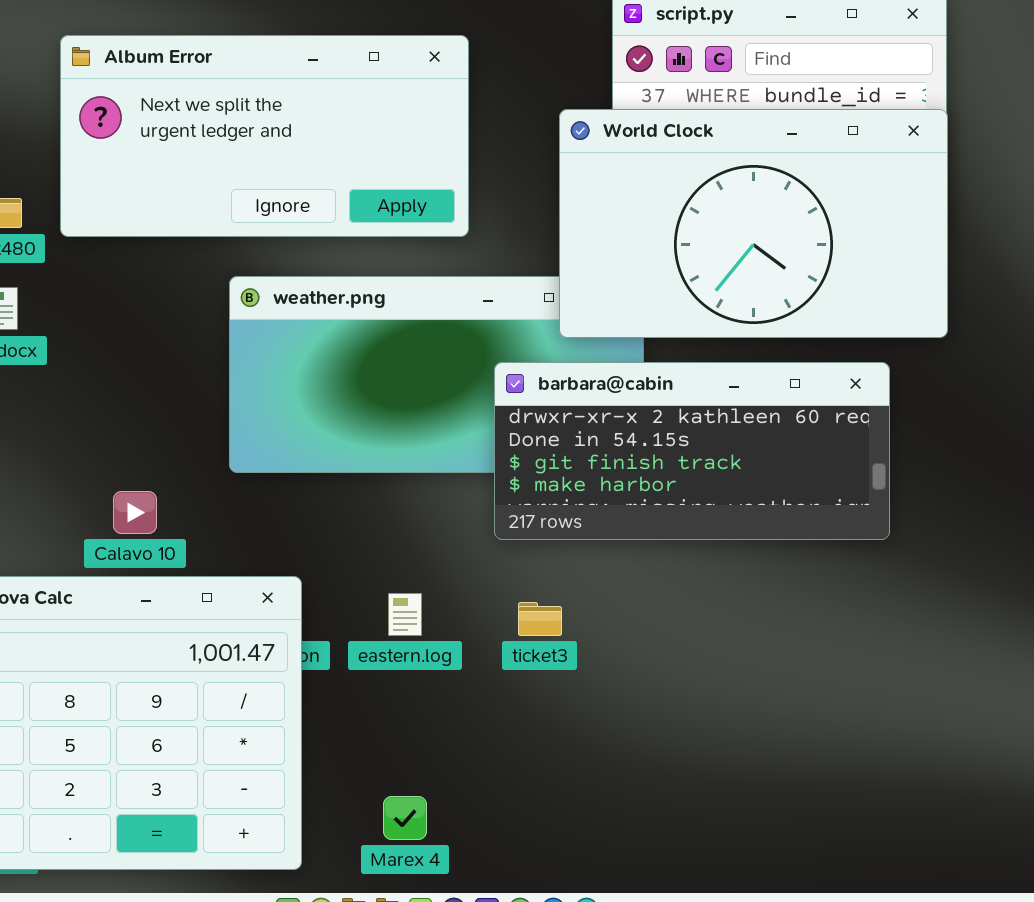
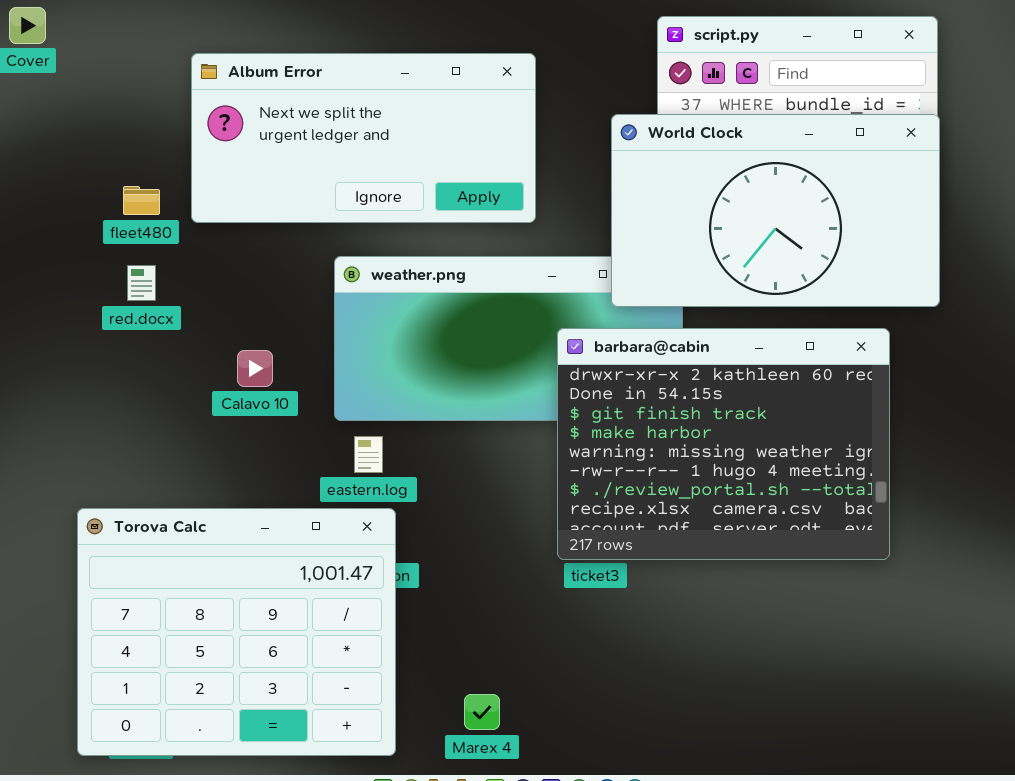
barbara@cabin: [494,362,890,540] -> [557,328,890,560], resized
Calavo 10: [113,491,157,534] -> [237,350,273,387], moved
eastern.log: [388,593,422,636] -> [354,436,383,473], moved

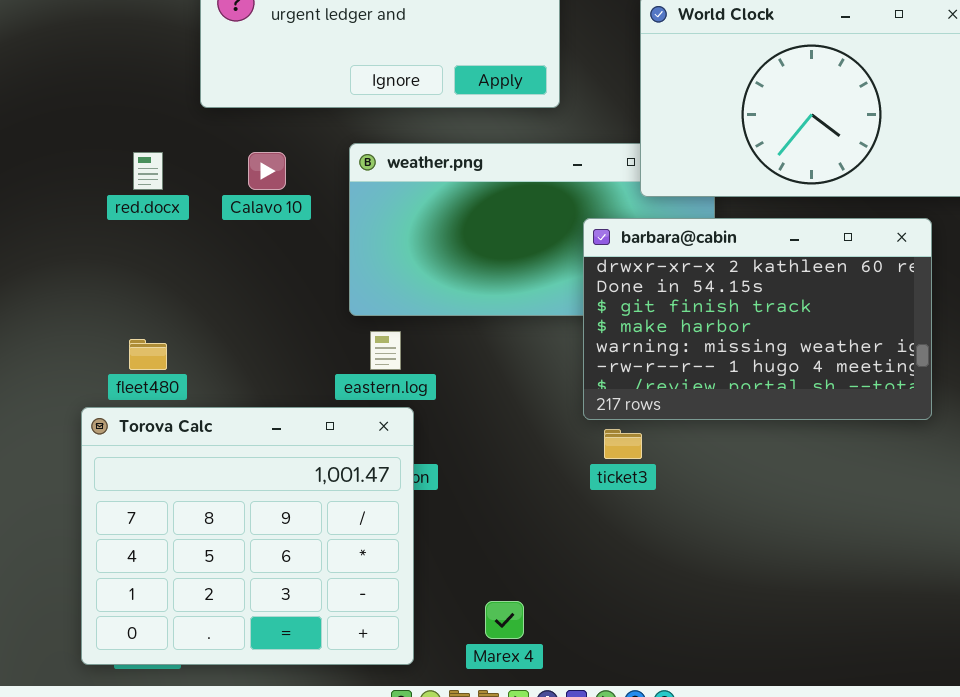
fleet480: [123,186,160,215] -> [129,339,167,370], moved
barbara@cabin: [557,328,890,560] -> [583,218,932,420], resized
Calavo 10: [237,350,273,387] -> [248,152,286,190], moved

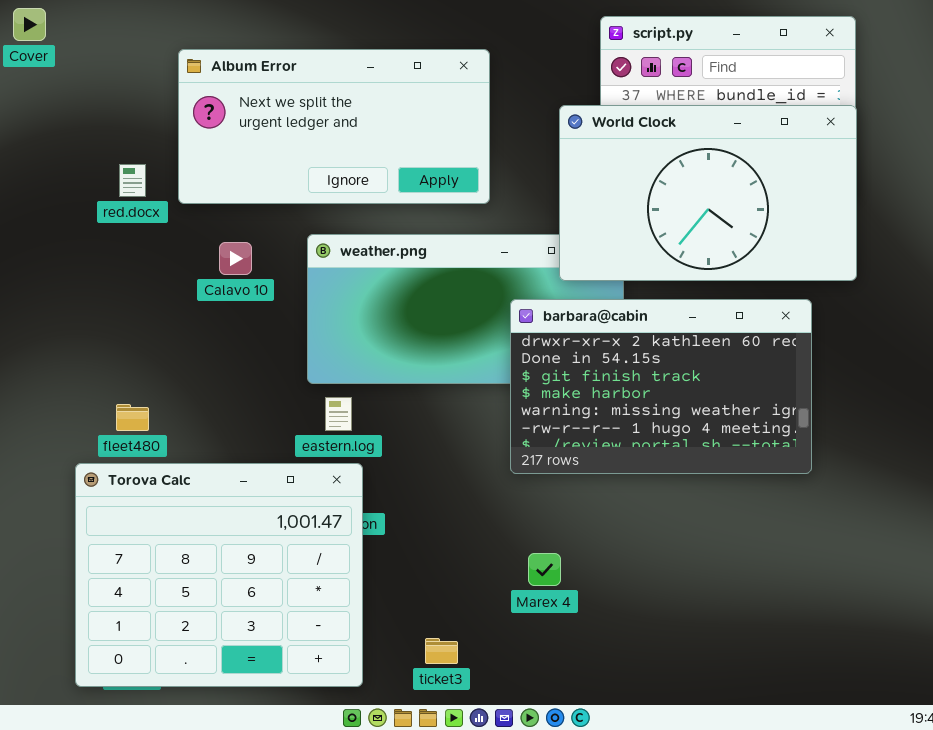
red.docx: [133,152,163,190] -> [119,164,146,197], moved
ticket3: [604,429,642,459] -> [425,638,458,664], moved
Marex 4: [485,601,524,639] -> [528,553,561,586], moved

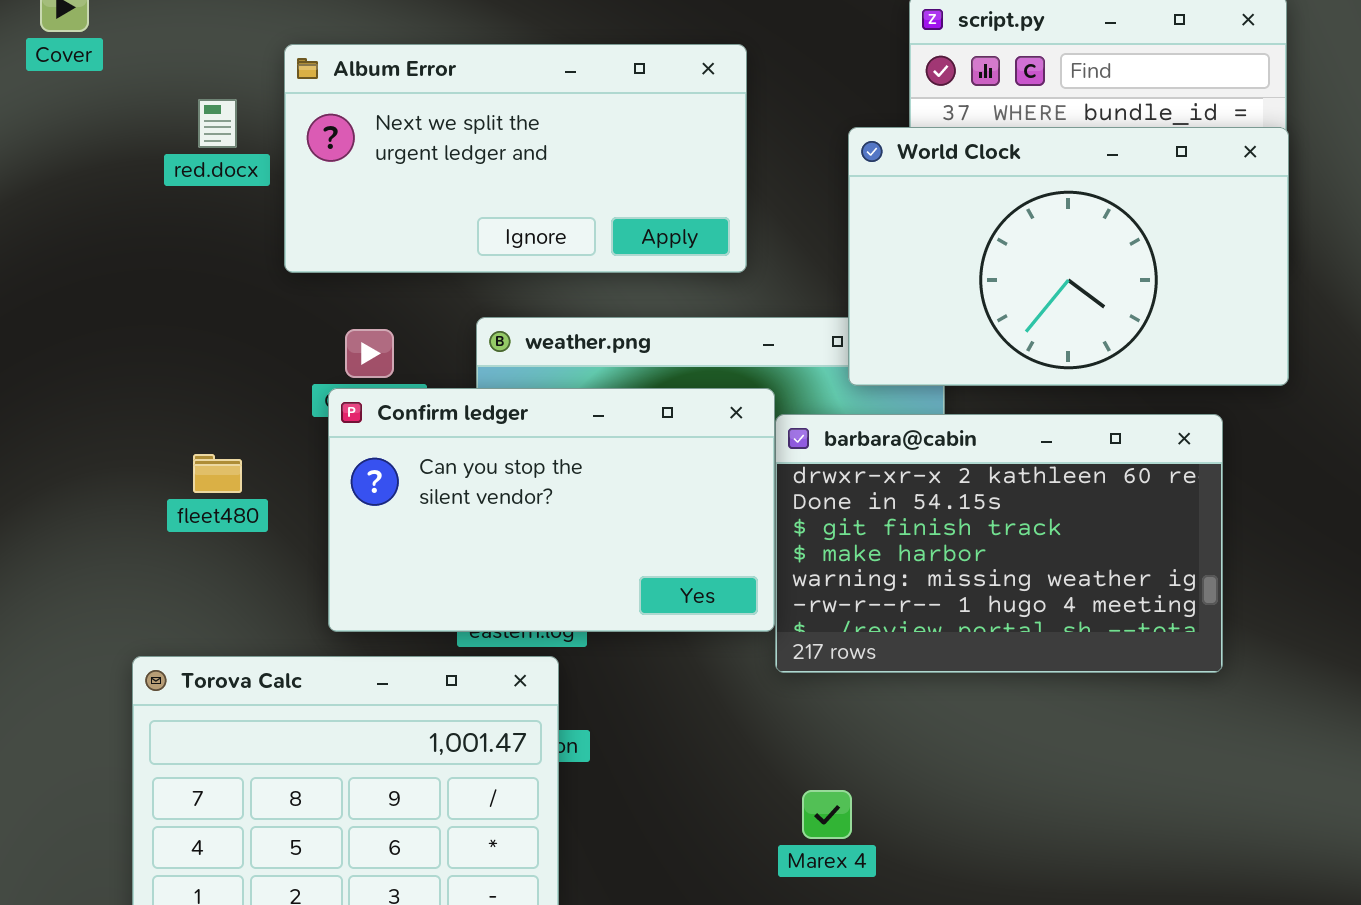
red.docx: [119,164,146,197] -> [198,99,237,148], moved
Confirm ledger: none -> [328,388,775,632], opened
fleet480: [116,404,149,431] -> [193,454,242,493], moved

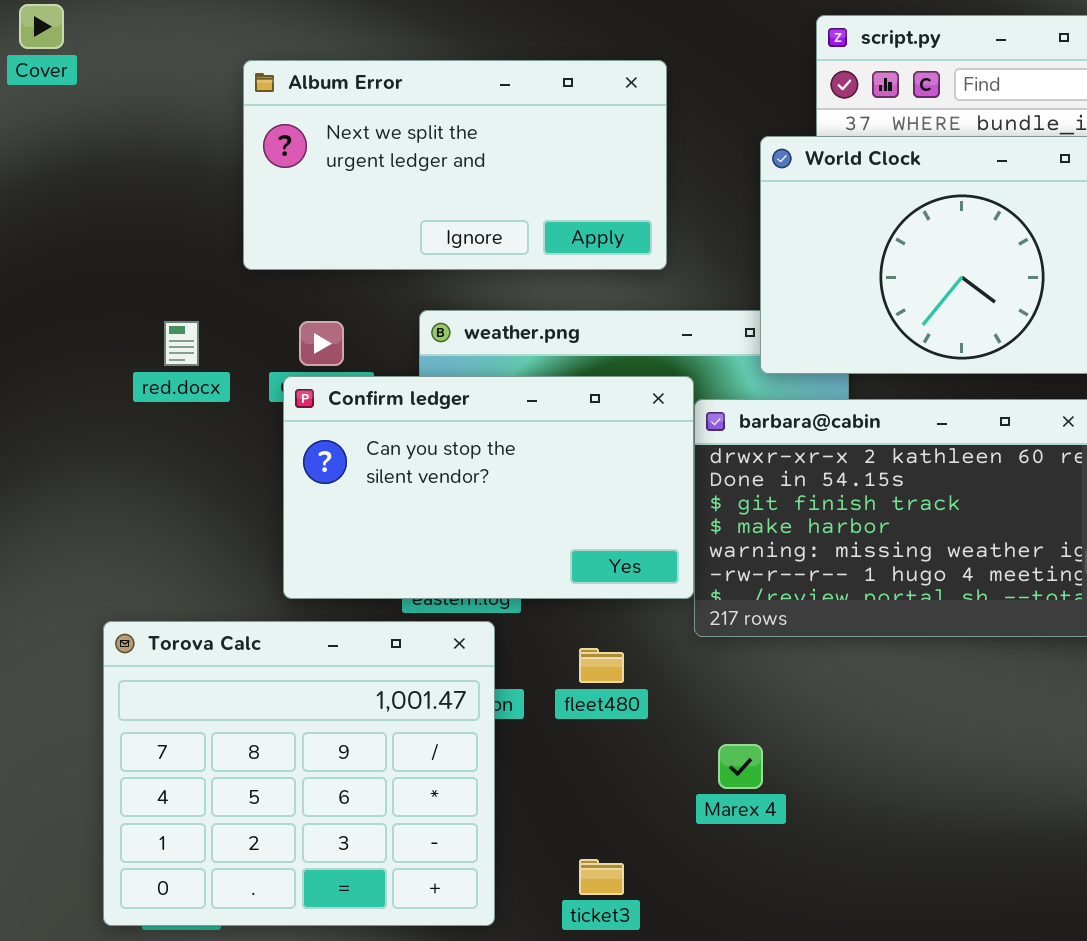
red.docx: [198,99,237,148] -> [164,321,199,366], moved
fleet480: [193,454,242,493] -> [579,648,624,683], moved

